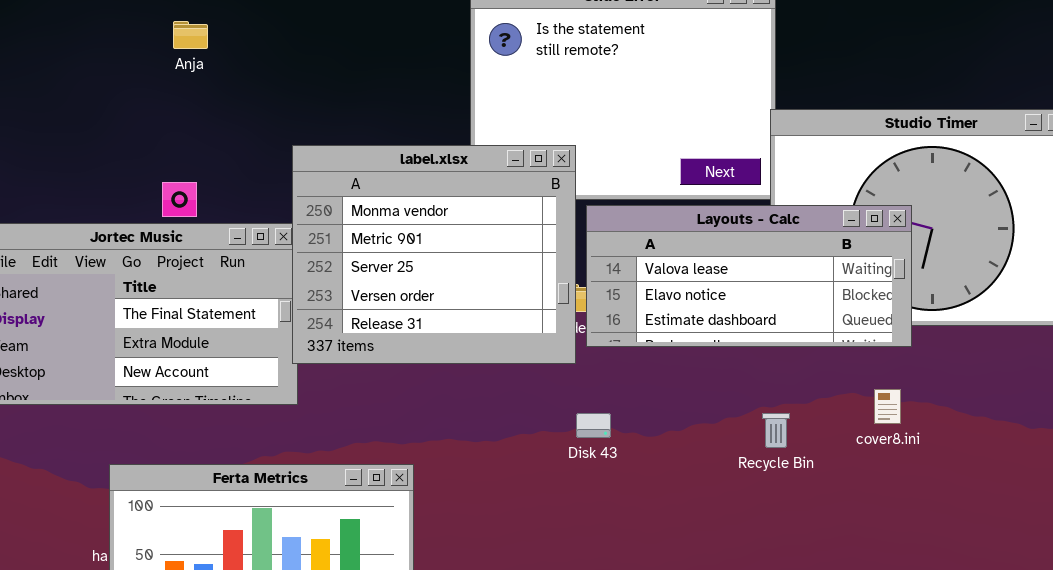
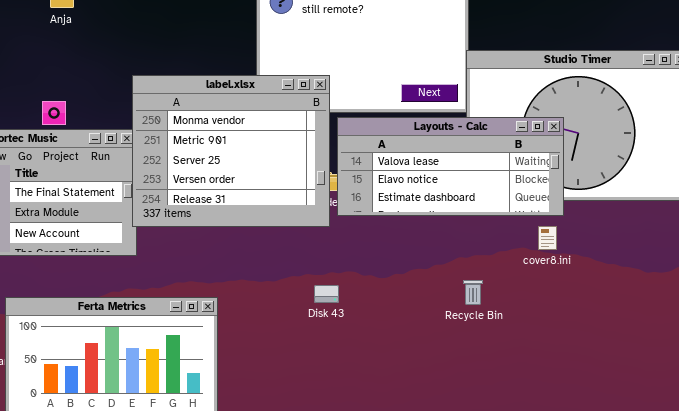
cover8.ini: [874,389,901,424] -> [538,226,557,250], moved
Disk 43: [576,413,611,438] -> [314,285,339,303], moved
Recycle Bin: [762,413,790,448] -> [463,280,483,305], moved

